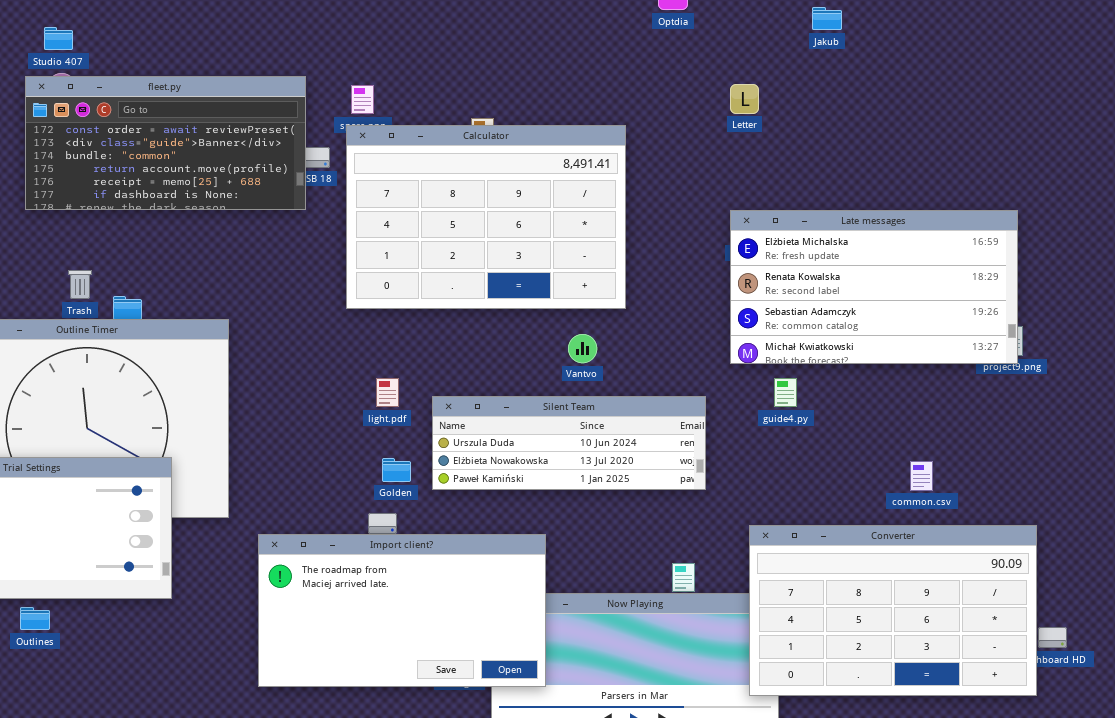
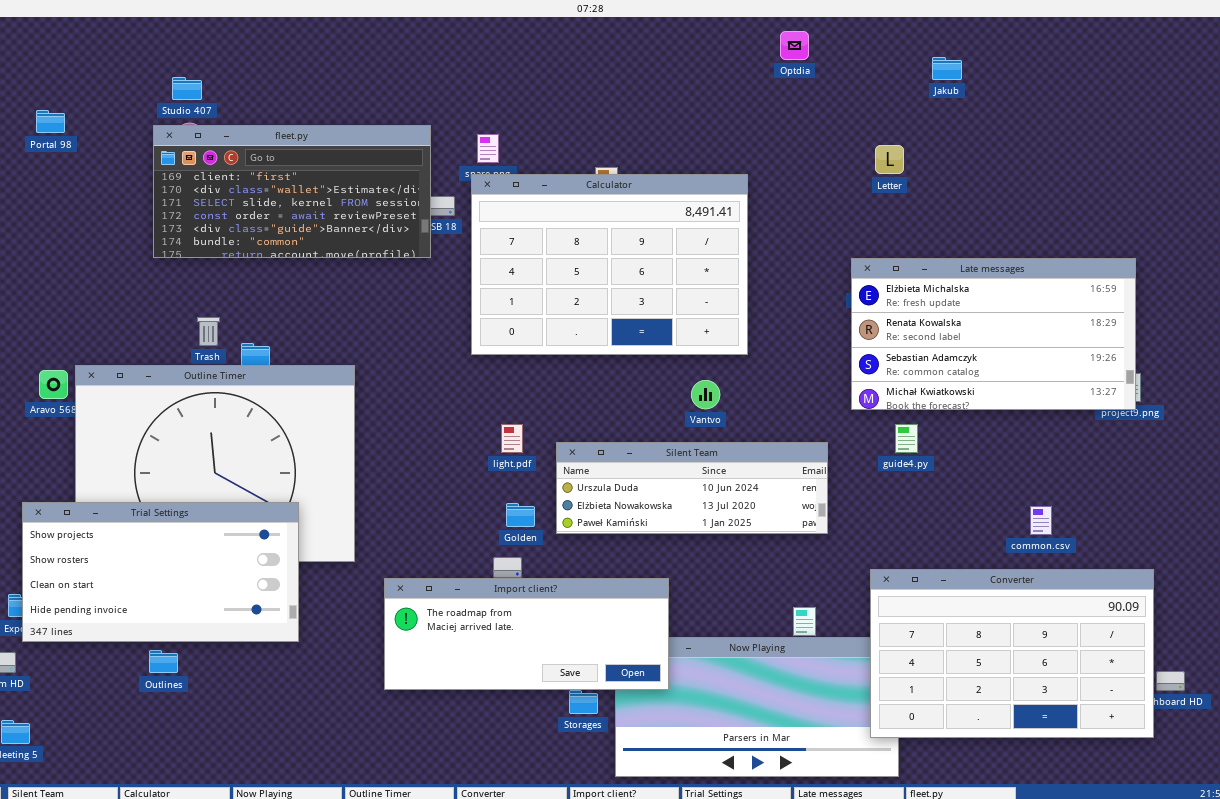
fleet.py: [25,76,306,210] -> [153,125,431,258], scrolled up 3 rows
Letter: [730,84,759,114] -> [875,145,904,174], moved
Import client?: [258,534,546,687] -> [384,578,669,690], resized

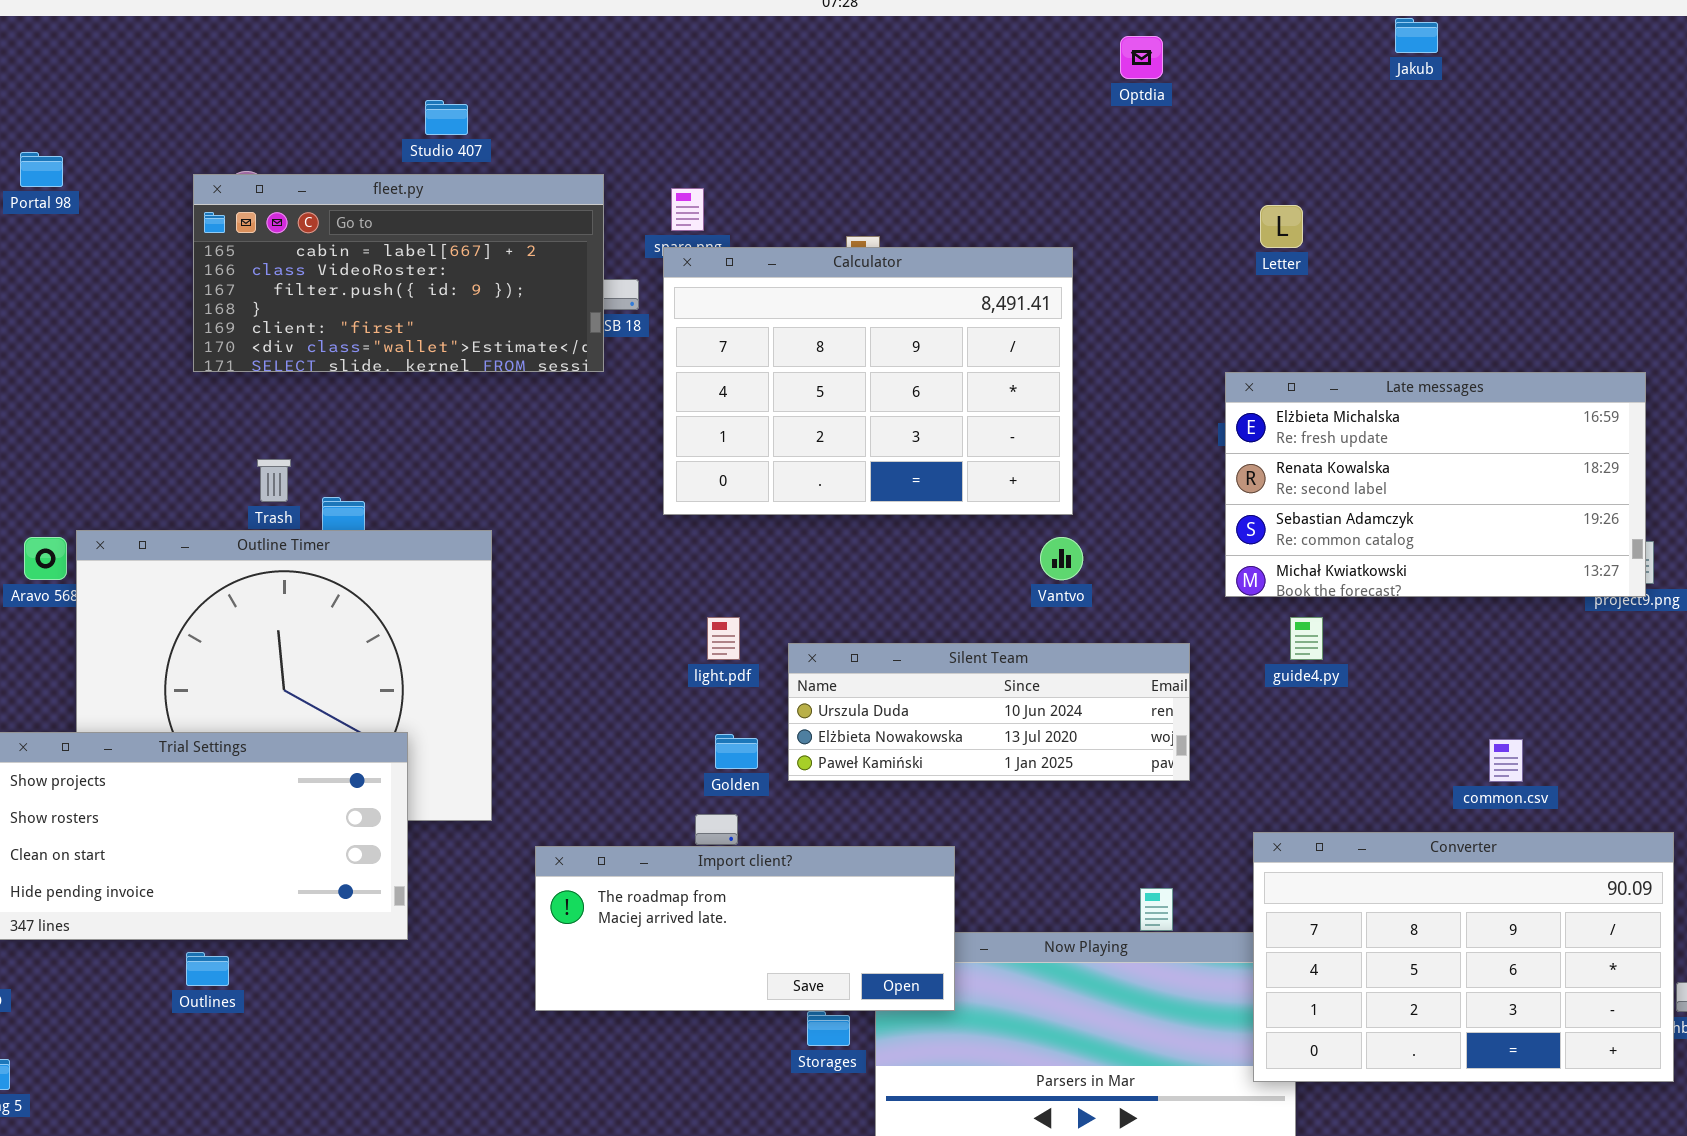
Jakub: [932,57,962,80] -> [1395,18,1438,53], moved
Studio 407: [172,77,202,100] -> [425,100,468,135], moved
fleet.py: [153,125,431,258] -> [193,174,604,372], scrolled up 4 rows
Vantvo: [691,380,720,409] -> [1040,537,1083,580], moved

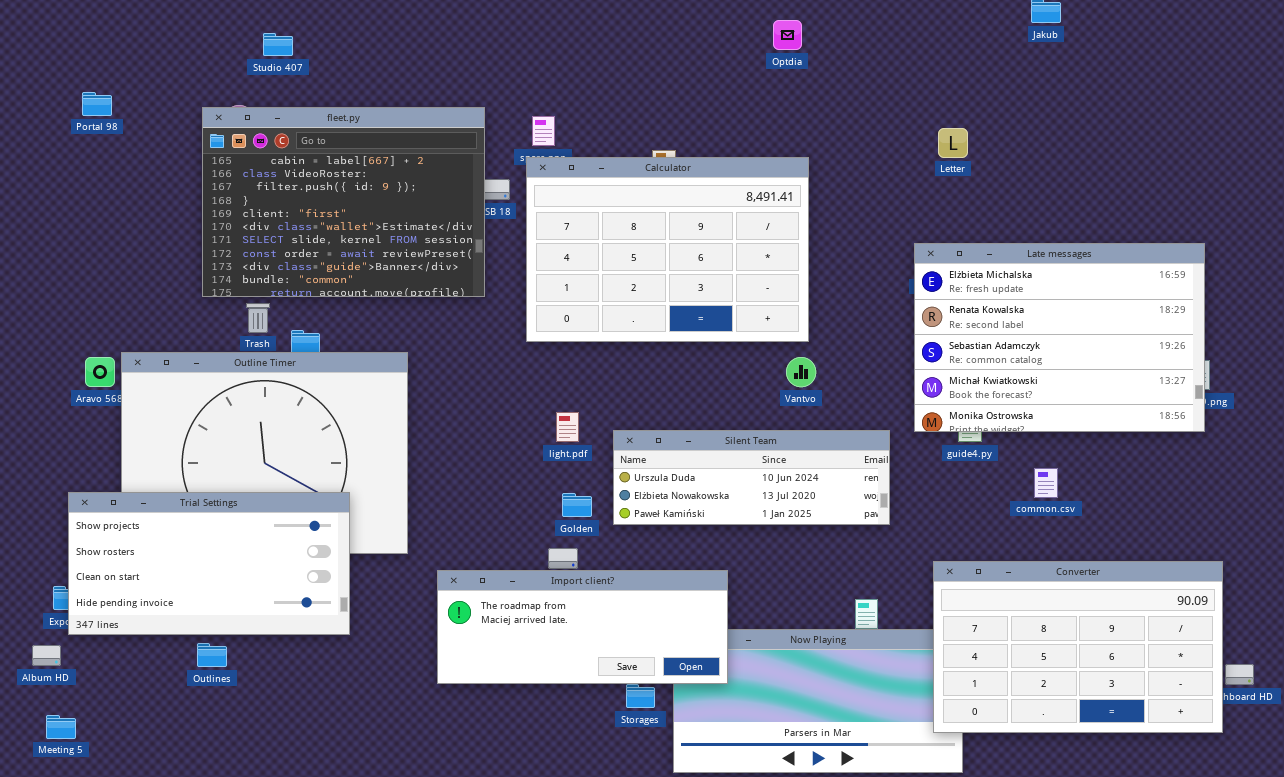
Optdia: [1120,36,1163,79] -> [773,20,802,50], moved
Studio 407: [425,100,468,135] -> [263,33,293,56], moved
fleet.py: [193,174,604,372] -> [202,107,485,297], resized
Late messages: [1225,372,1646,597] -> [914,243,1205,432], resized
common.csv: [1489,739,1523,782] -> [1034,468,1058,498], moved

